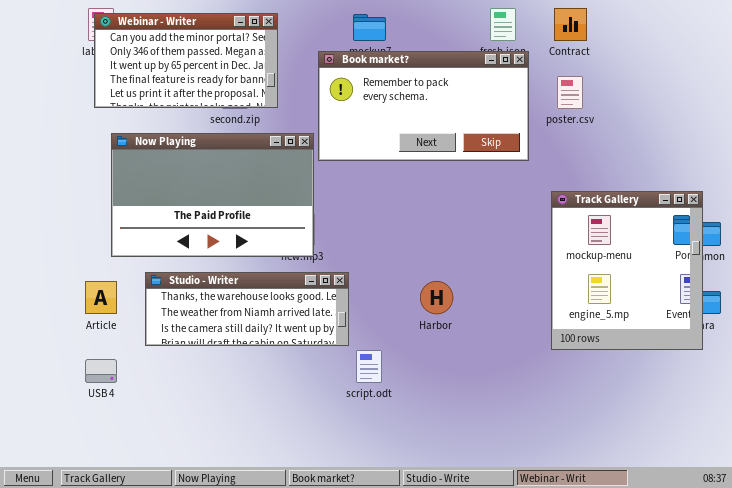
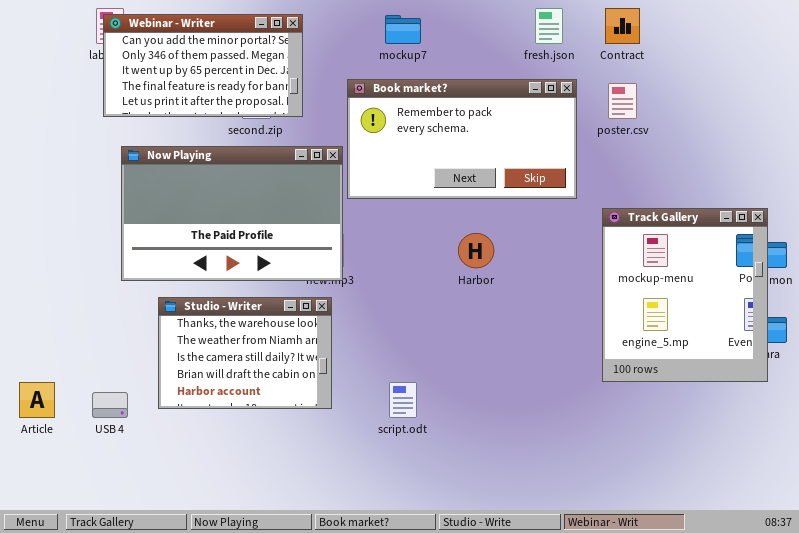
Book market?: [318,51,529,161] -> [347,79,577,199], moved
Studio - Writer: [145,272,349,346] -> [158,297,332,409], resized
Article: [85,281,117,314] -> [19,382,55,418], moved
Harbor: [420,281,453,314] -> [458,233,494,268], moved

